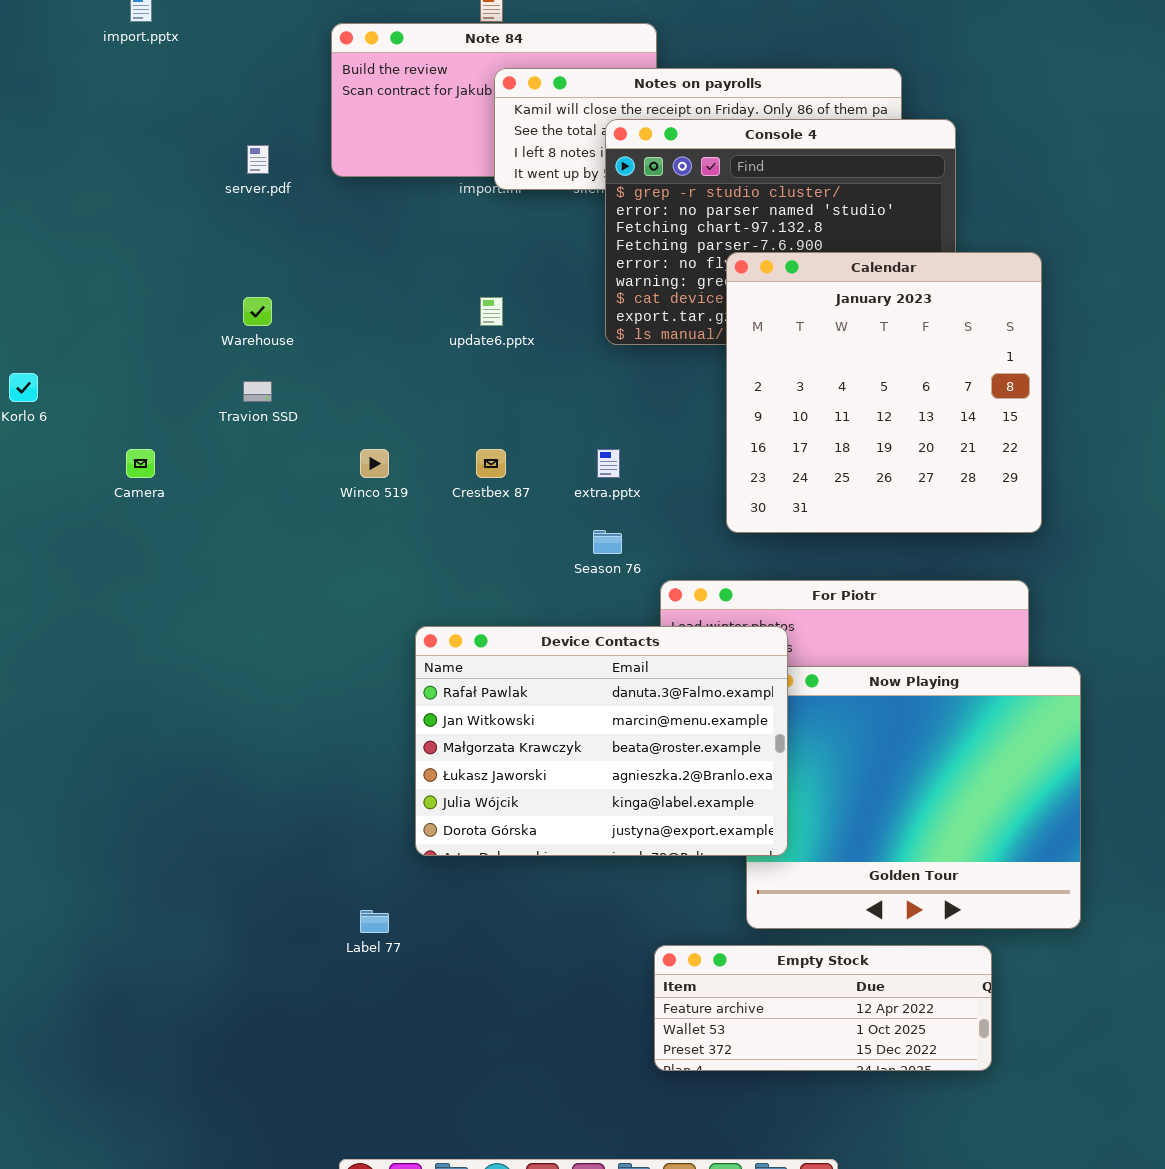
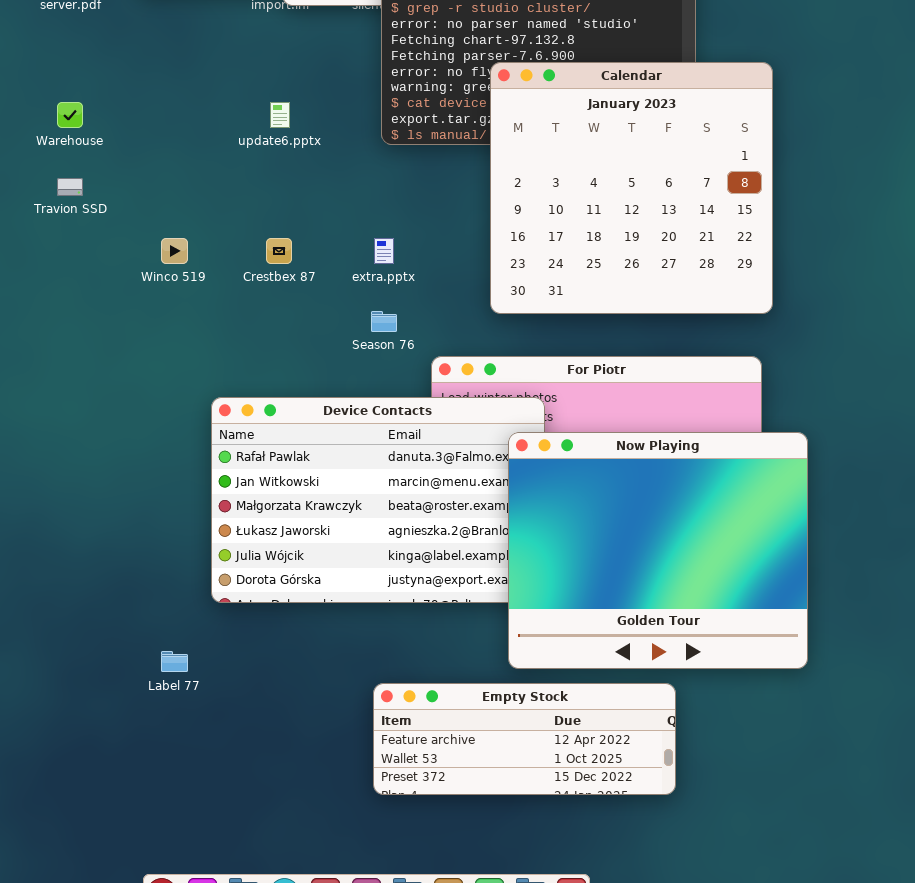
Now Playing: [746,666,1081,929] -> [508,432,808,669], raised
Empty Stock: [654,945,992,1071] -> [373,683,676,795], moved

